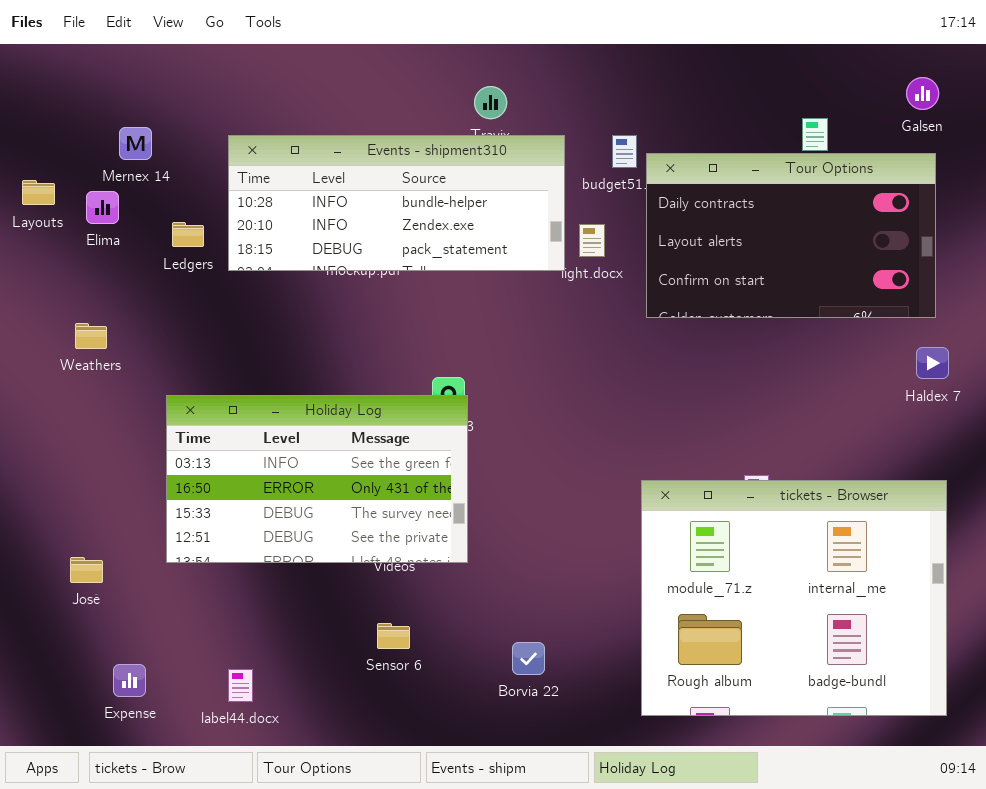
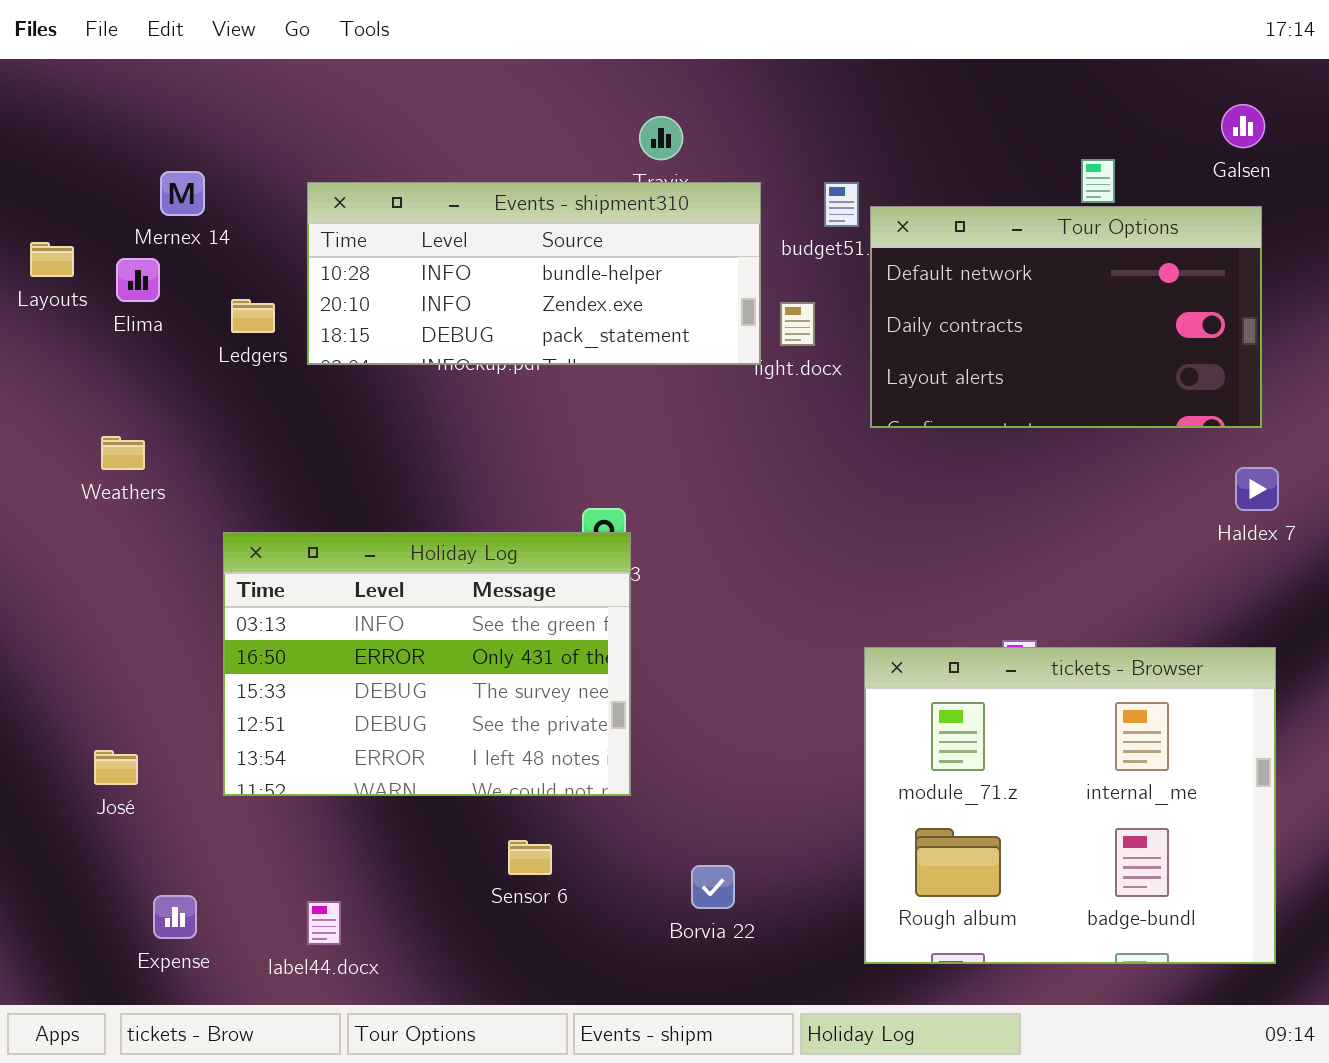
Tour Options: [646,153,936,318] -> [870,206,1262,428], scrolled up 1 row
Holiday Log: [166,395,468,563] -> [223,532,631,796], resized

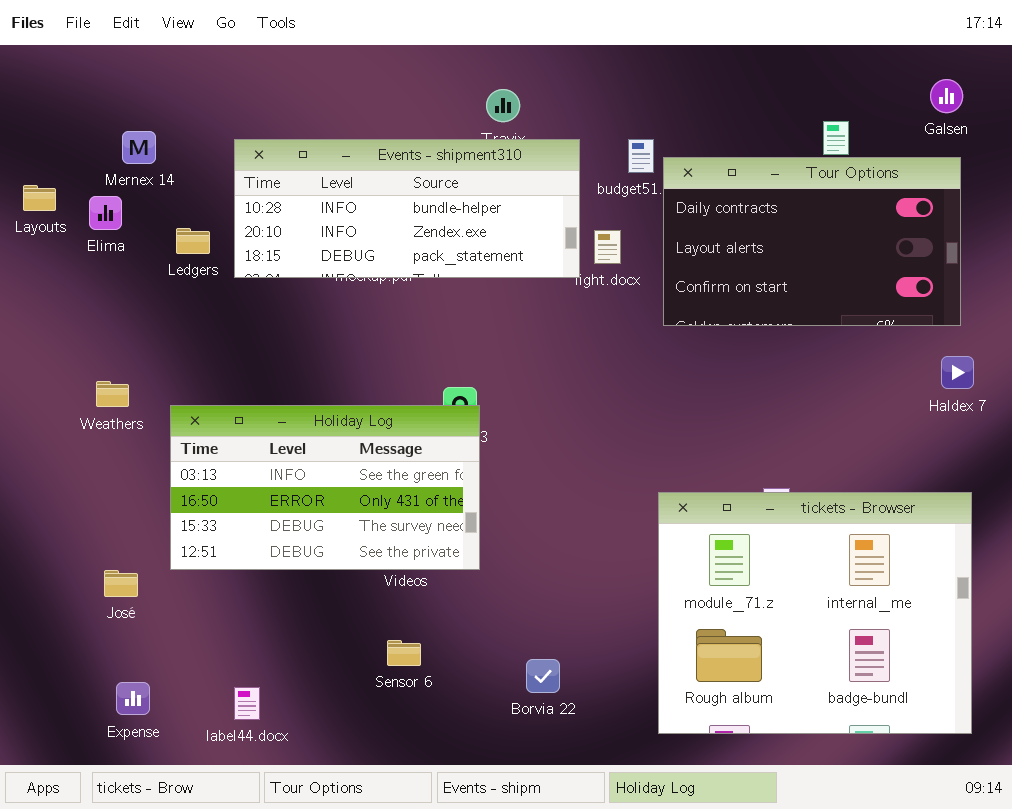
Tour Options: [870,206,1262,428] -> [663,157,961,326], scrolled down 1 row
Weathers: [101,436,145,470] -> [96,381,129,407], moved
Holiday Log: [223,532,631,796] -> [170,405,480,570], resized
José: [94,750,138,785] -> [104,570,138,597], moved

